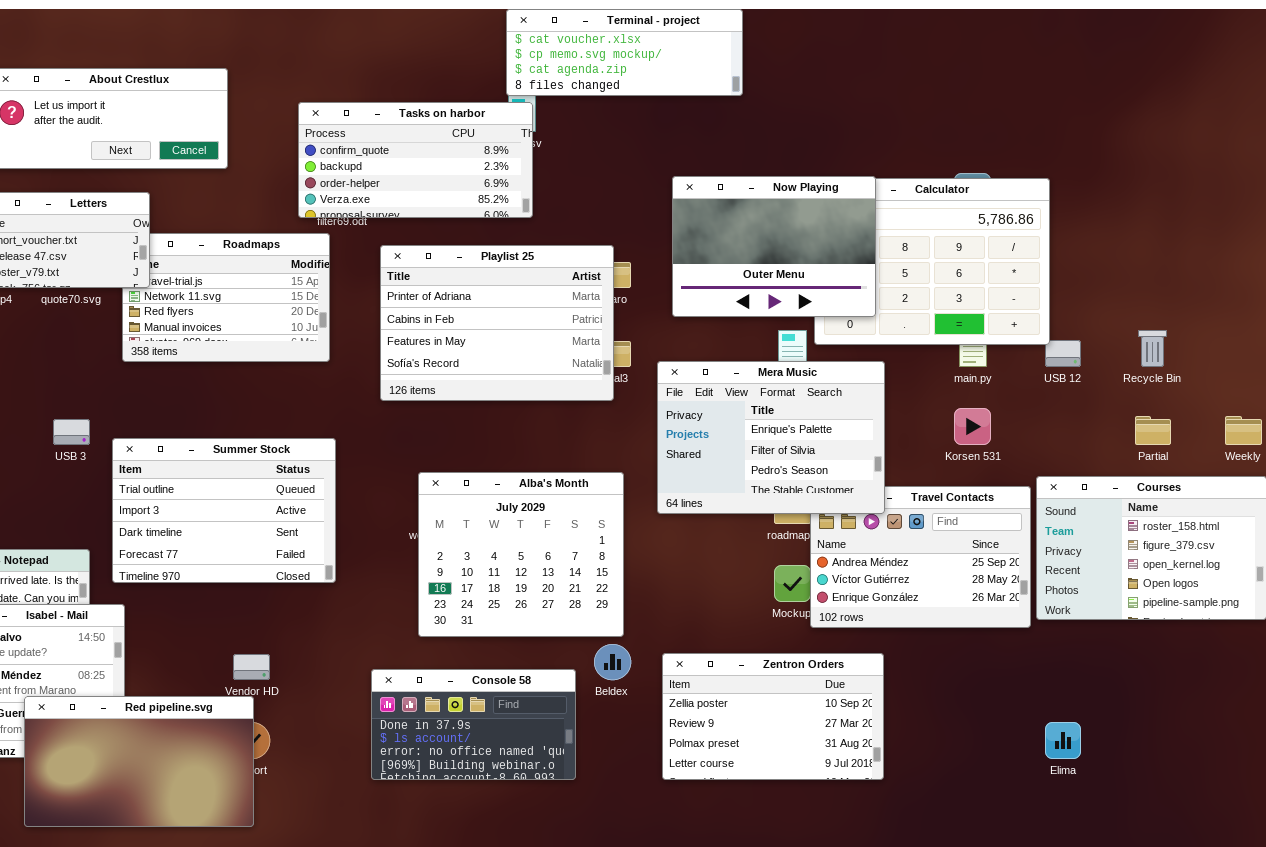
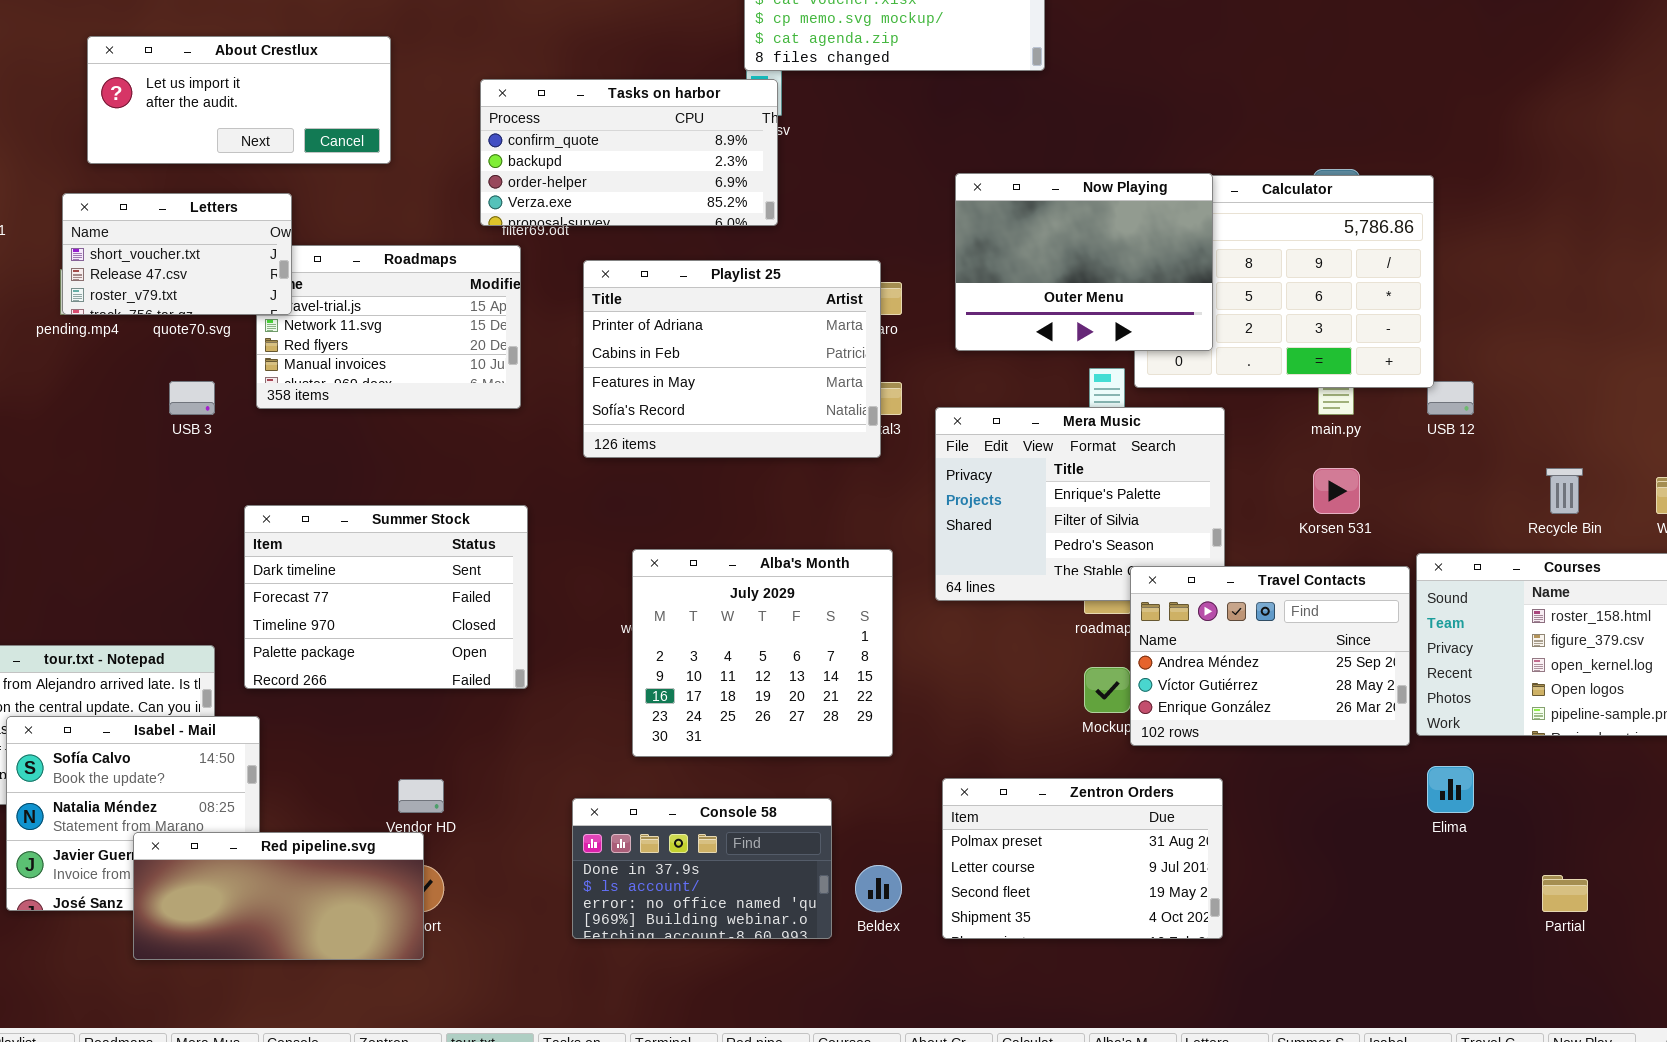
Recycle Bin: [1138,330,1167,367] -> [1546,468,1583,514], moved
Partial: [1135,416,1171,445] -> [1542,875,1588,912], moved
USB 3: [53,419,90,445] -> [169,381,215,415], moved
Summer Stock: [112,438,336,583] -> [244,505,528,689], scrolled down 2 rows
Travel Contacts: [810,486,1031,628] -> [1130,566,1410,746], raised
Beldex: [594,644,631,680] -> [855,865,902,912], moved
Zentron Orders: [662,653,884,780] -> [942,778,1223,939], scrolled down 2 rows
Red pipeline.svg: [24,696,254,827] -> [133,832,424,960], resized
Elima: [1045,722,1081,759] -> [1427,766,1474,813], moved

